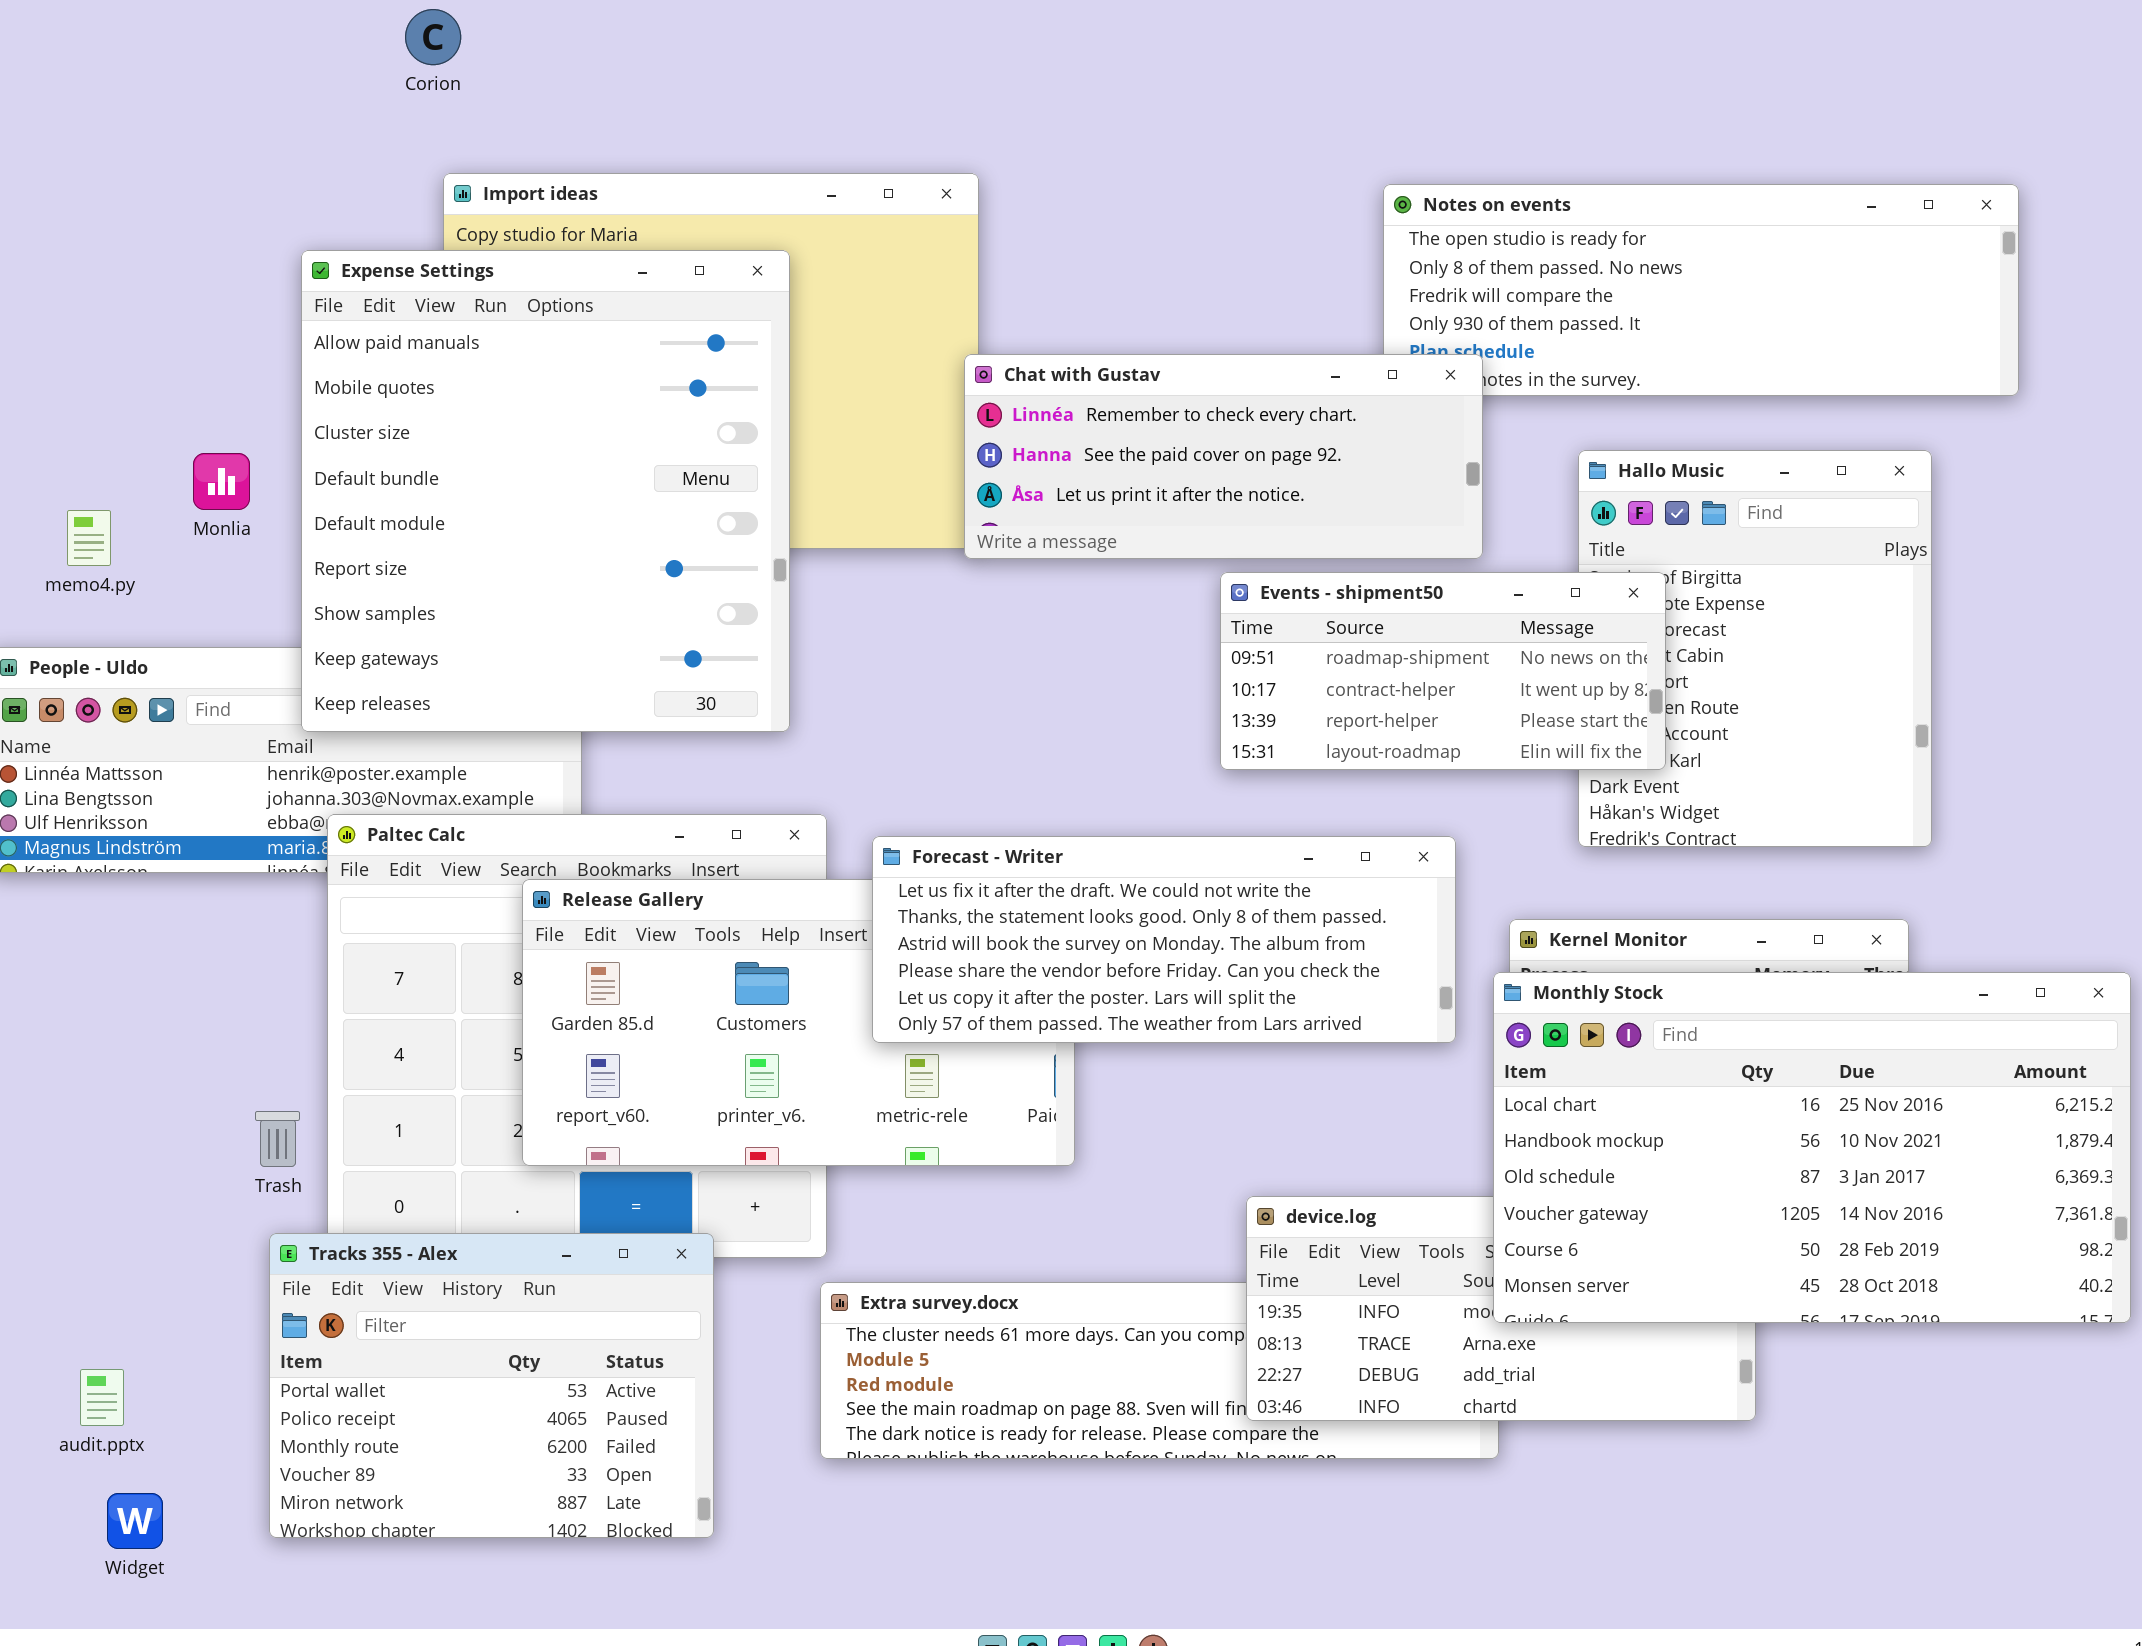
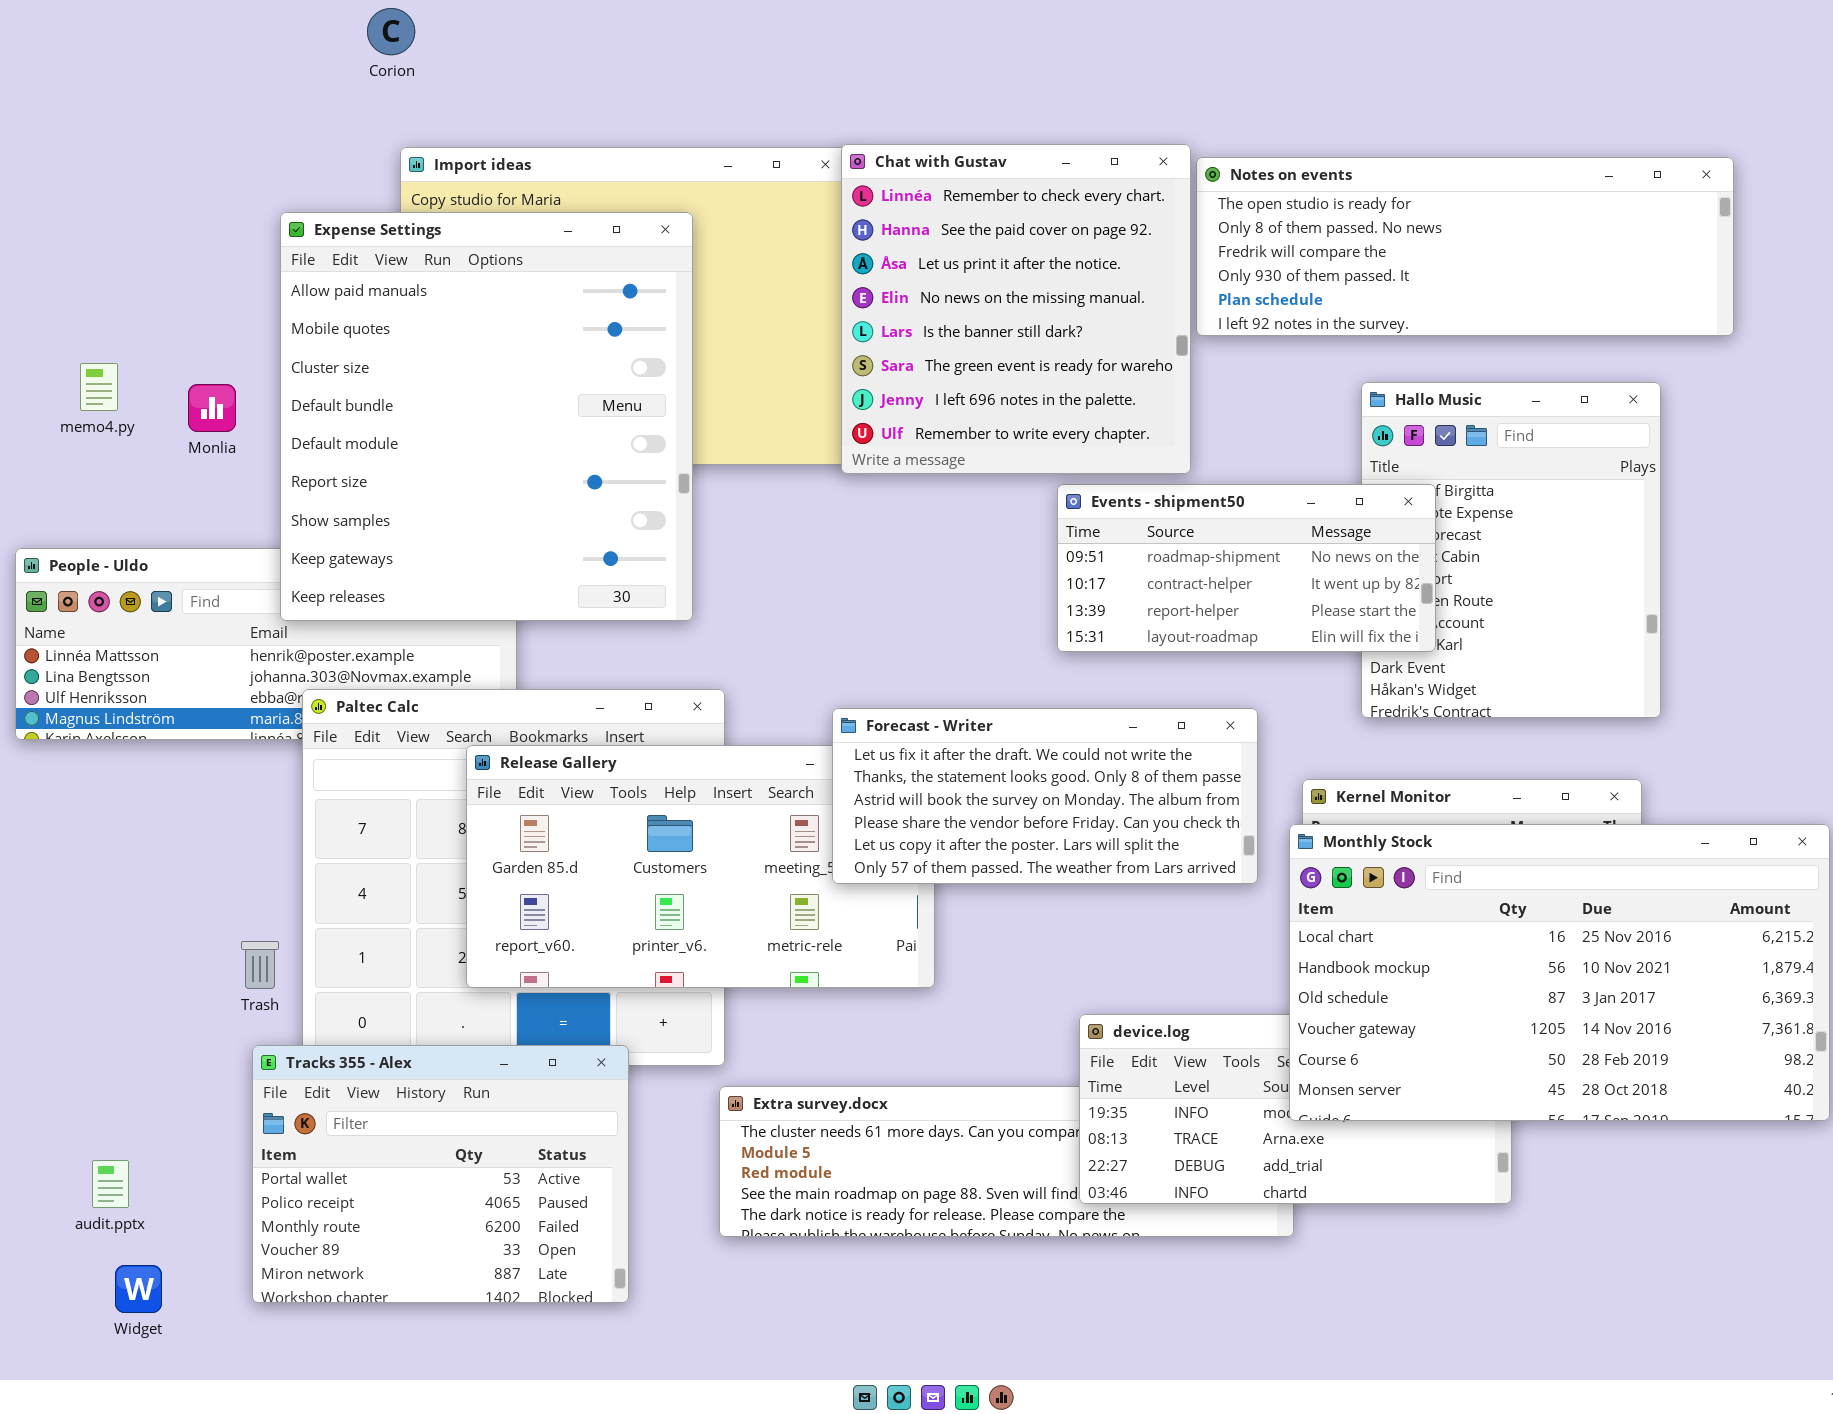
Chat with Gustav: [964,354,1483,559] -> [841,144,1191,474], resized
memo4.py: [67,510,111,566] -> [80,363,118,411], moved
Forecast - Writer: [872,836,1456,1043] -> [832,708,1258,884], resized

